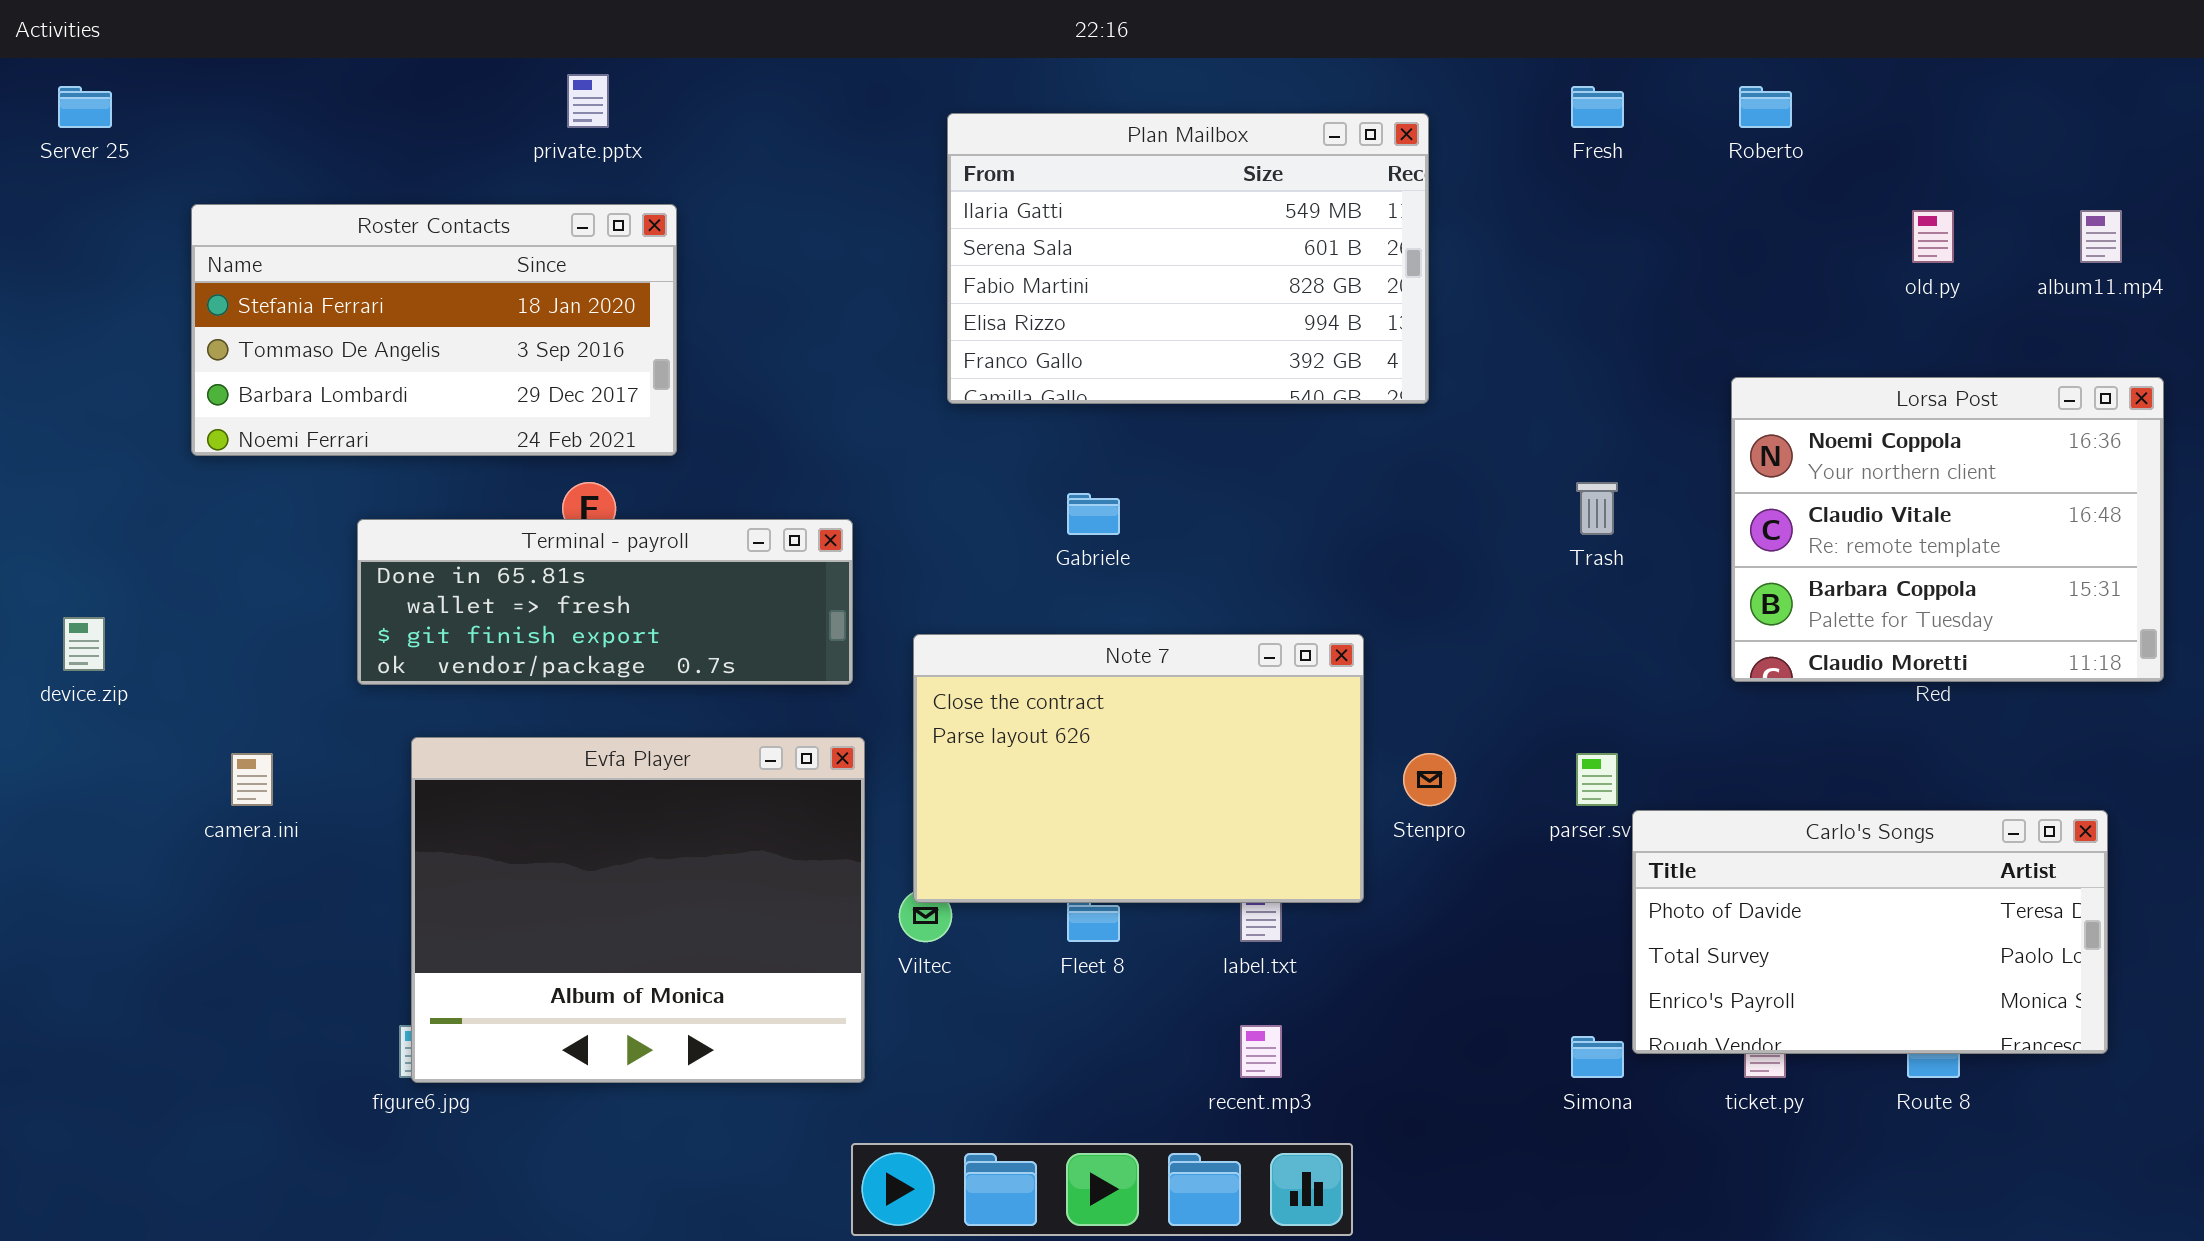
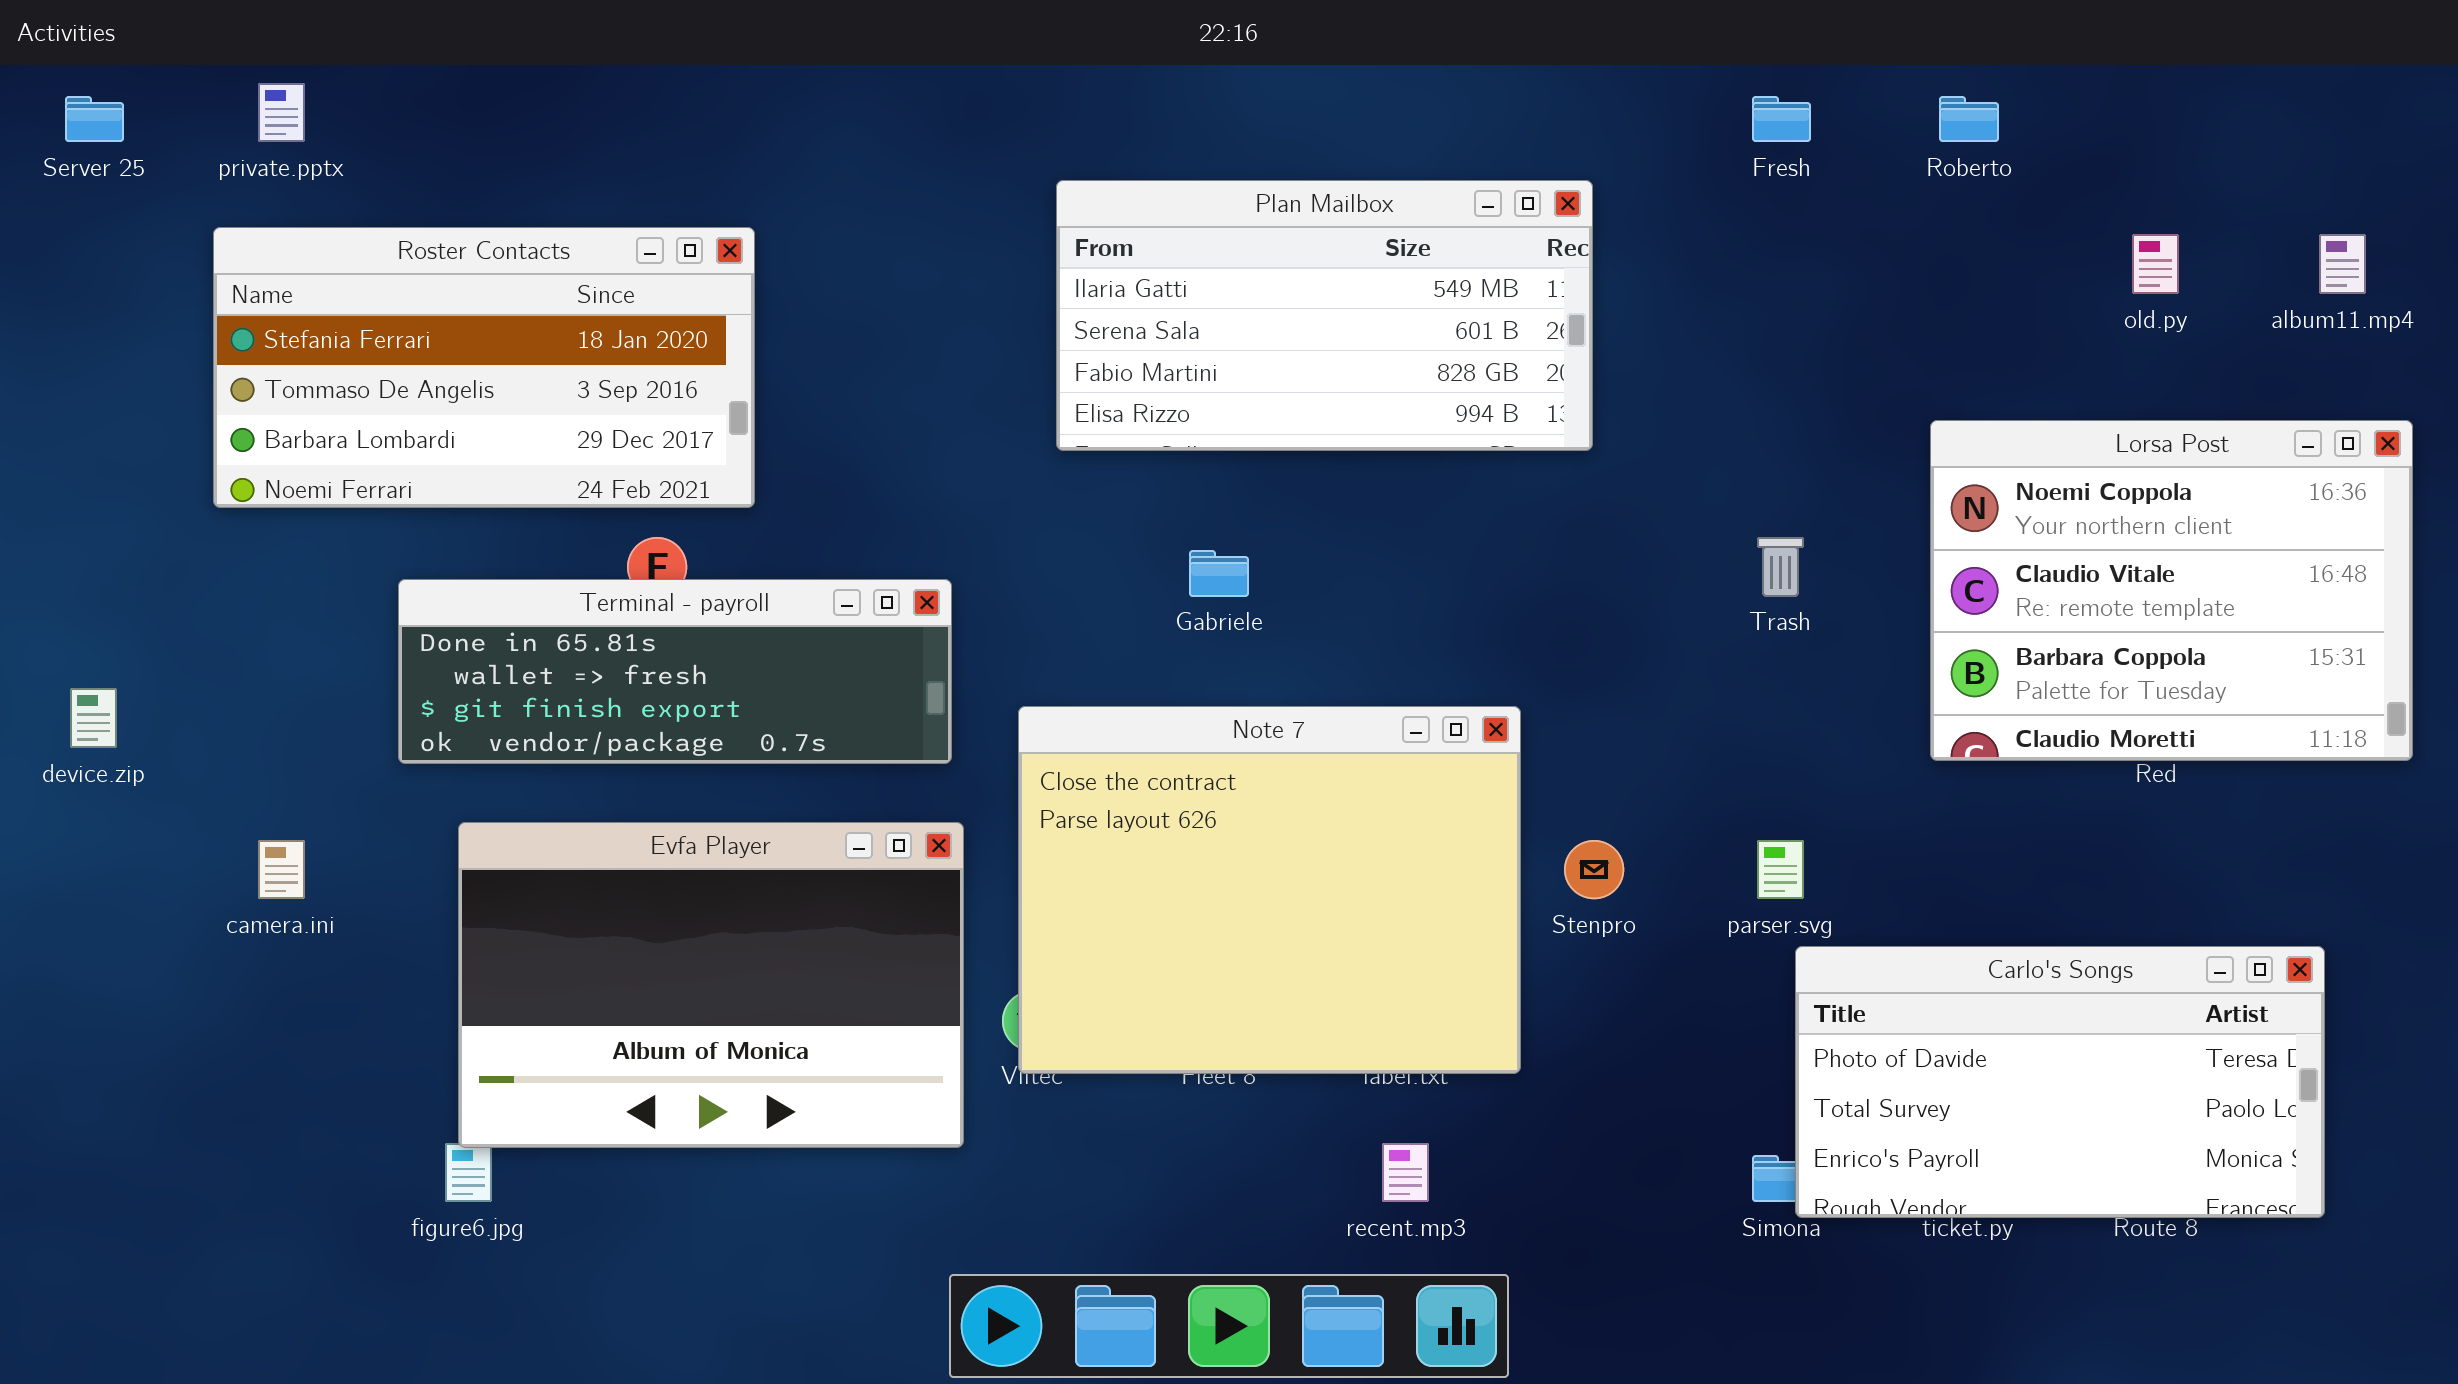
private.pptx: [567,74,609,128] -> [258,83,305,142], moved
Plan Mailbox: [947,113,1429,404] -> [1056,180,1593,451], resized
Note 7: [913,634,1364,903] -> [1018,706,1521,1074], resized
Evfa Player: [411,737,865,1083] -> [458,822,964,1148], resized
Carlo's Songs: [1632,810,2108,1054] -> [1795,946,2325,1218], moved

